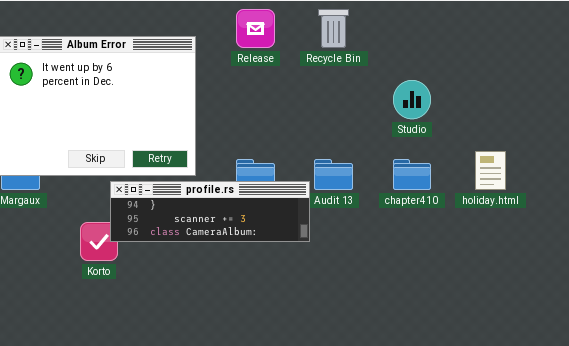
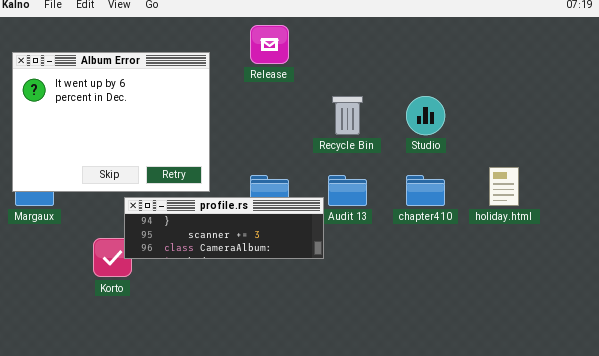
Recycle Bin: [318,9,349,48] -> [332,96,363,135], moved

